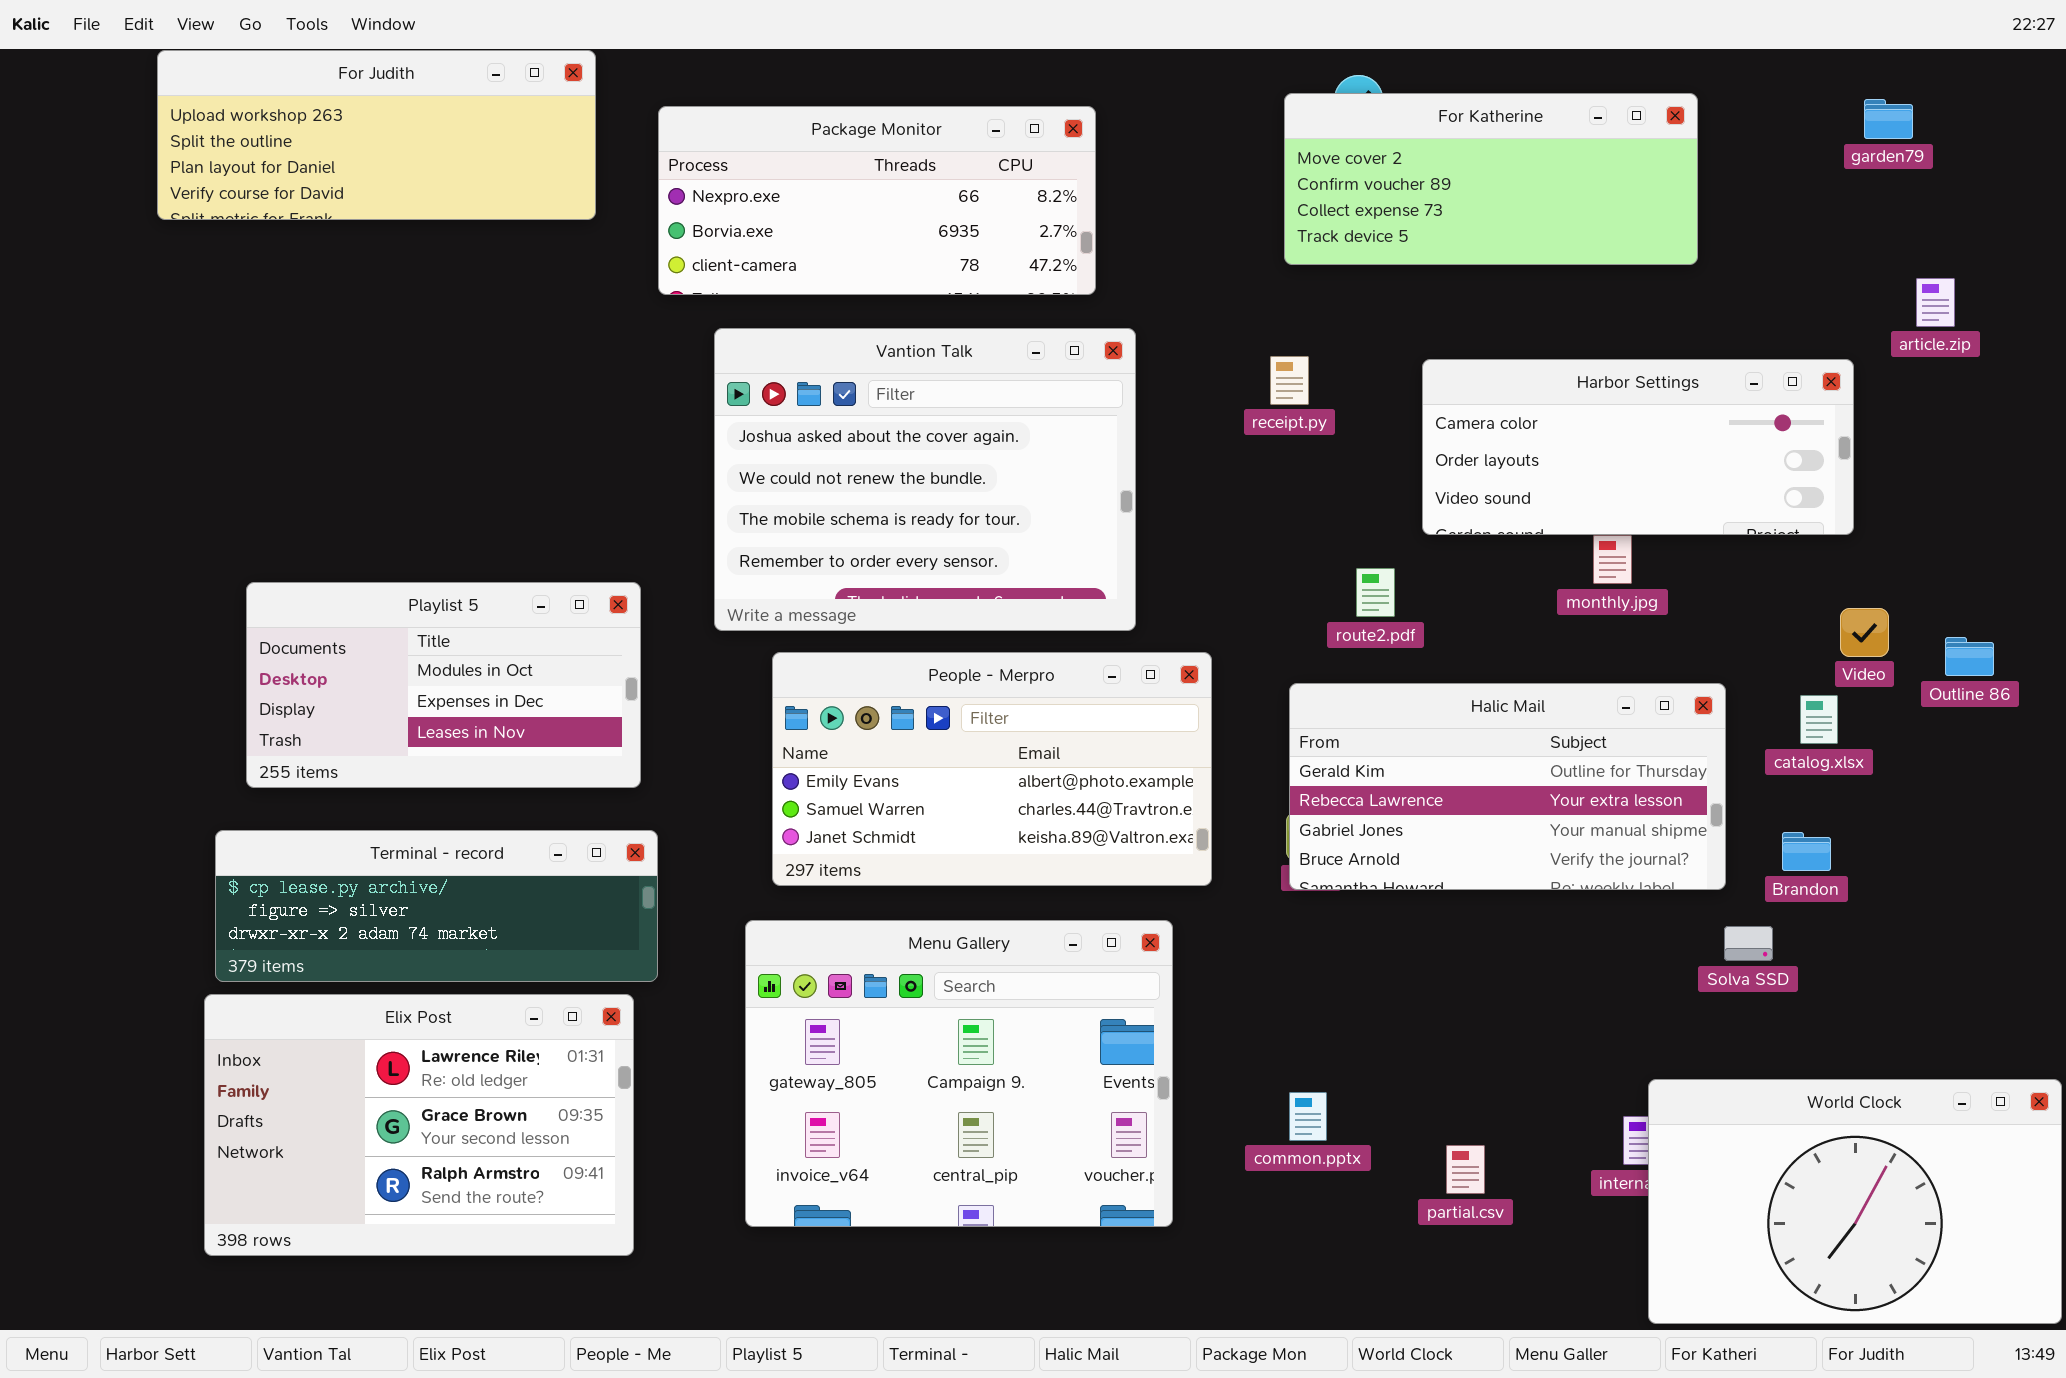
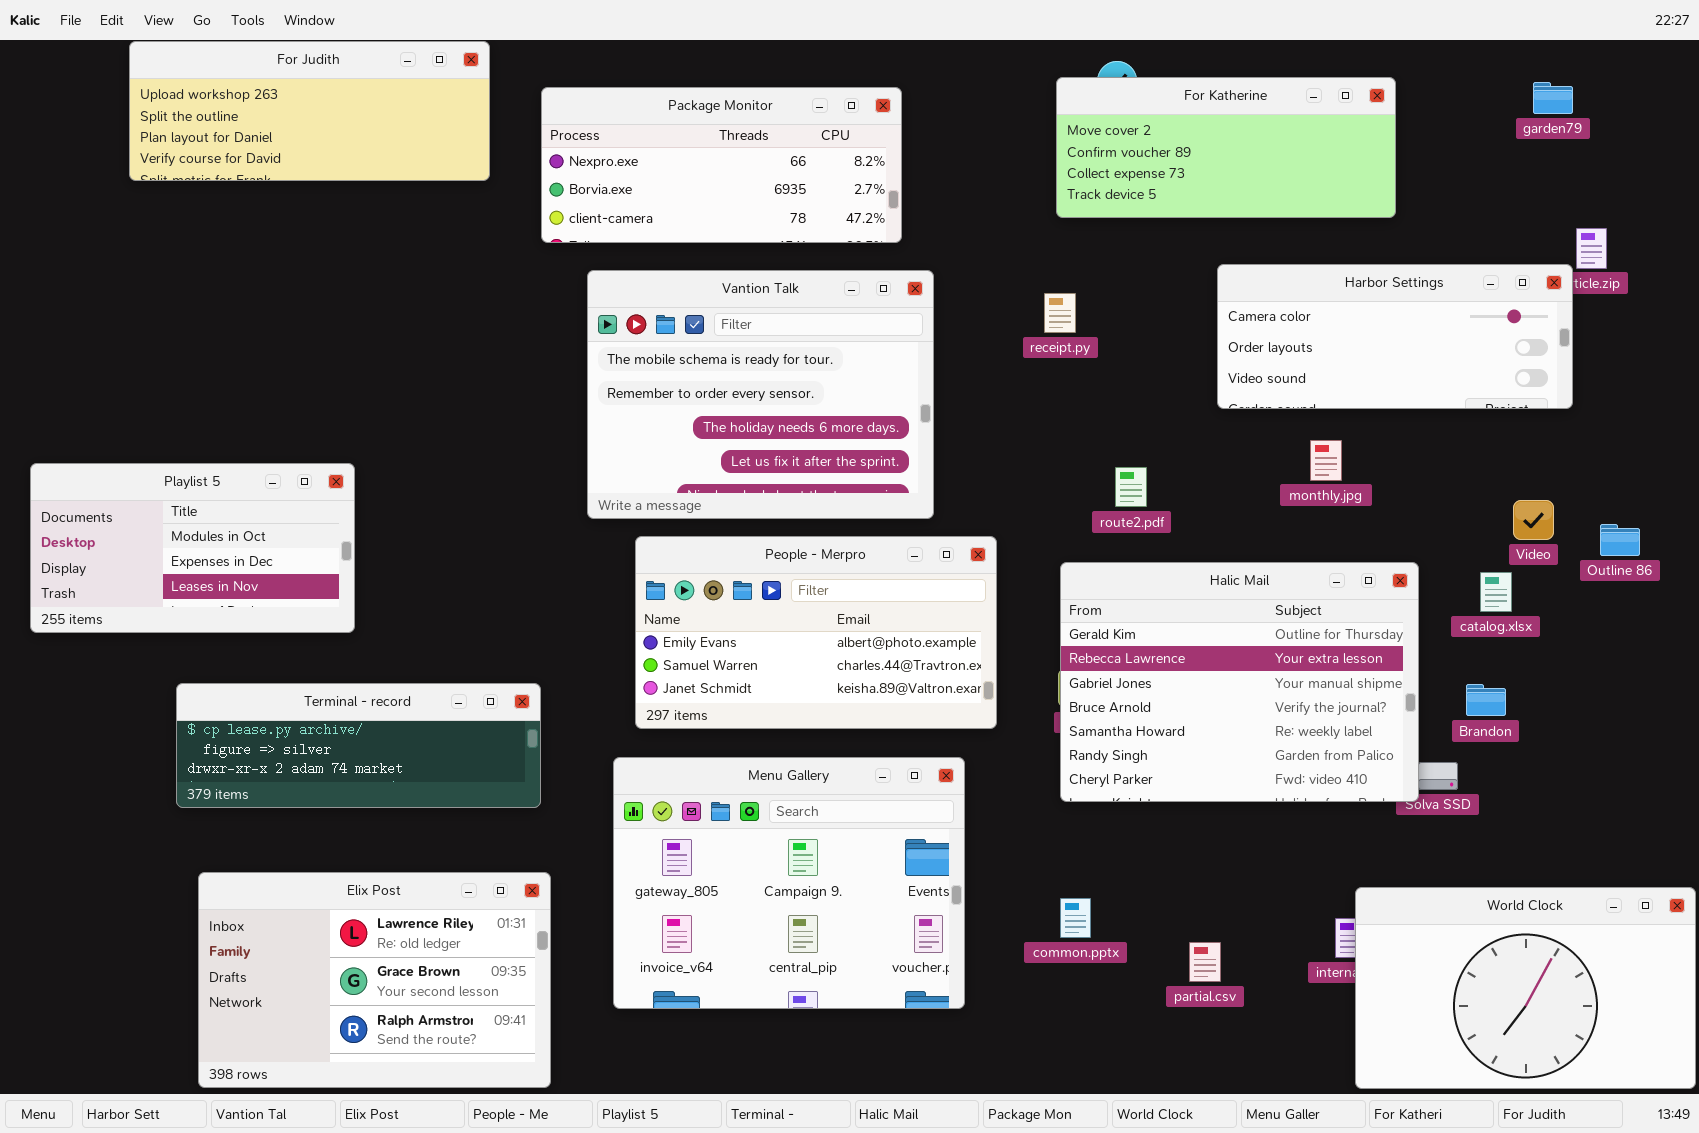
Vantion Talk: [714,328,1136,631] -> [587,270,934,519], scrolled down 2 rows
Harbor Settings: [1422,359,1854,535] -> [1217,264,1573,409], moved
Playlist 5: [246,582,641,788] -> [30,463,355,633], moved
Halic Mail: [1289,683,1726,890] -> [1060,562,1419,802], resized
Elix Post: [204,994,634,1256] -> [198,872,551,1088], moved

